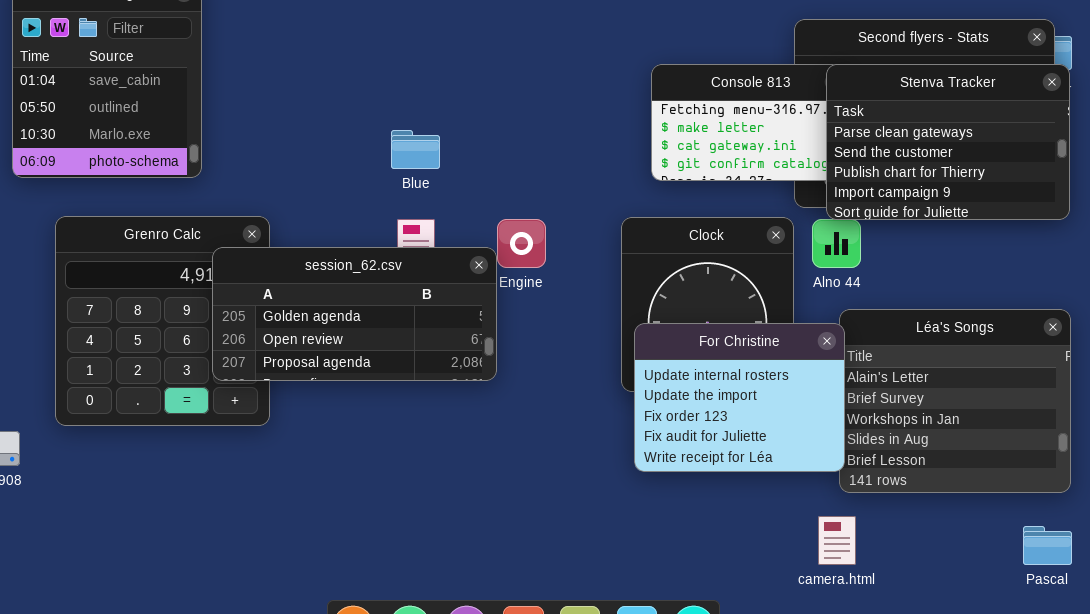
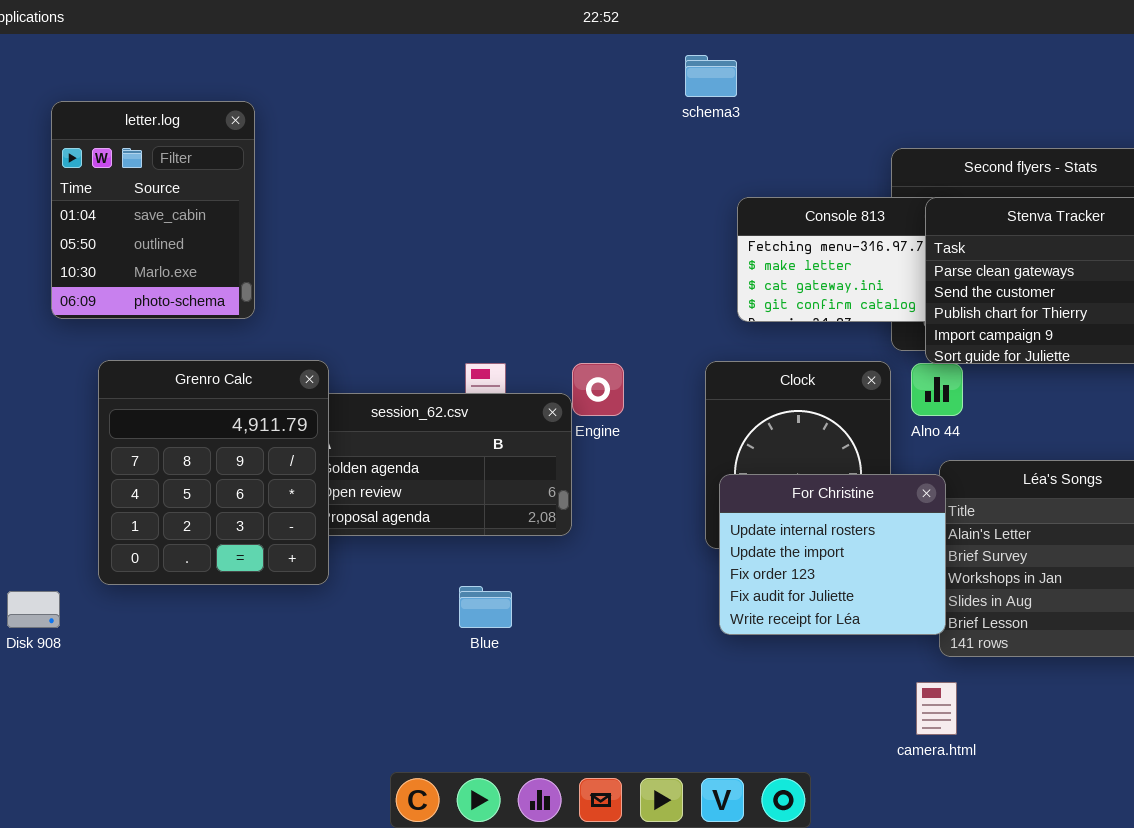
Blue: [391,130,440,169] -> [459,586,512,628], moved
Grenro Calc: [55,216,270,426] -> [98,360,329,585], raised

